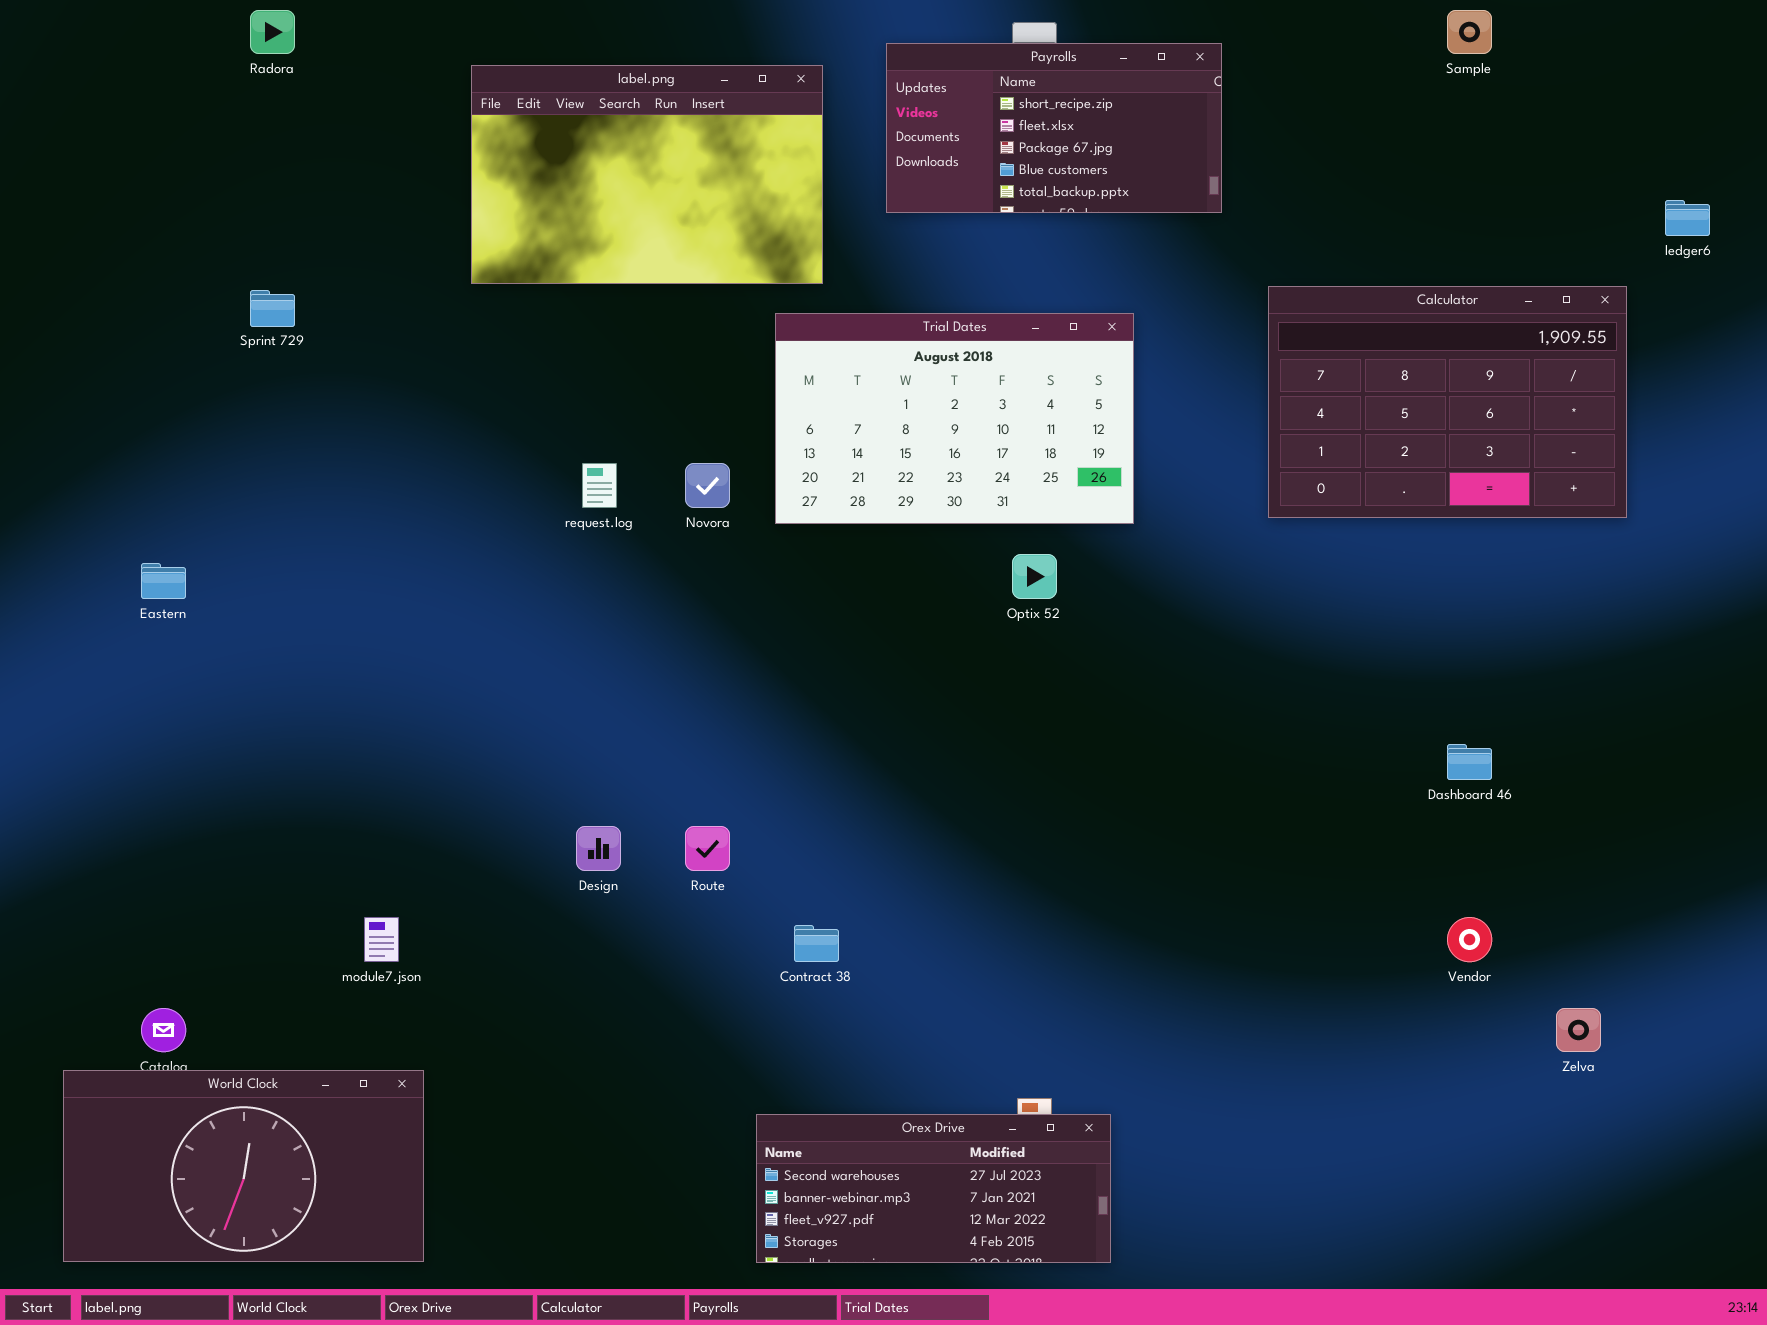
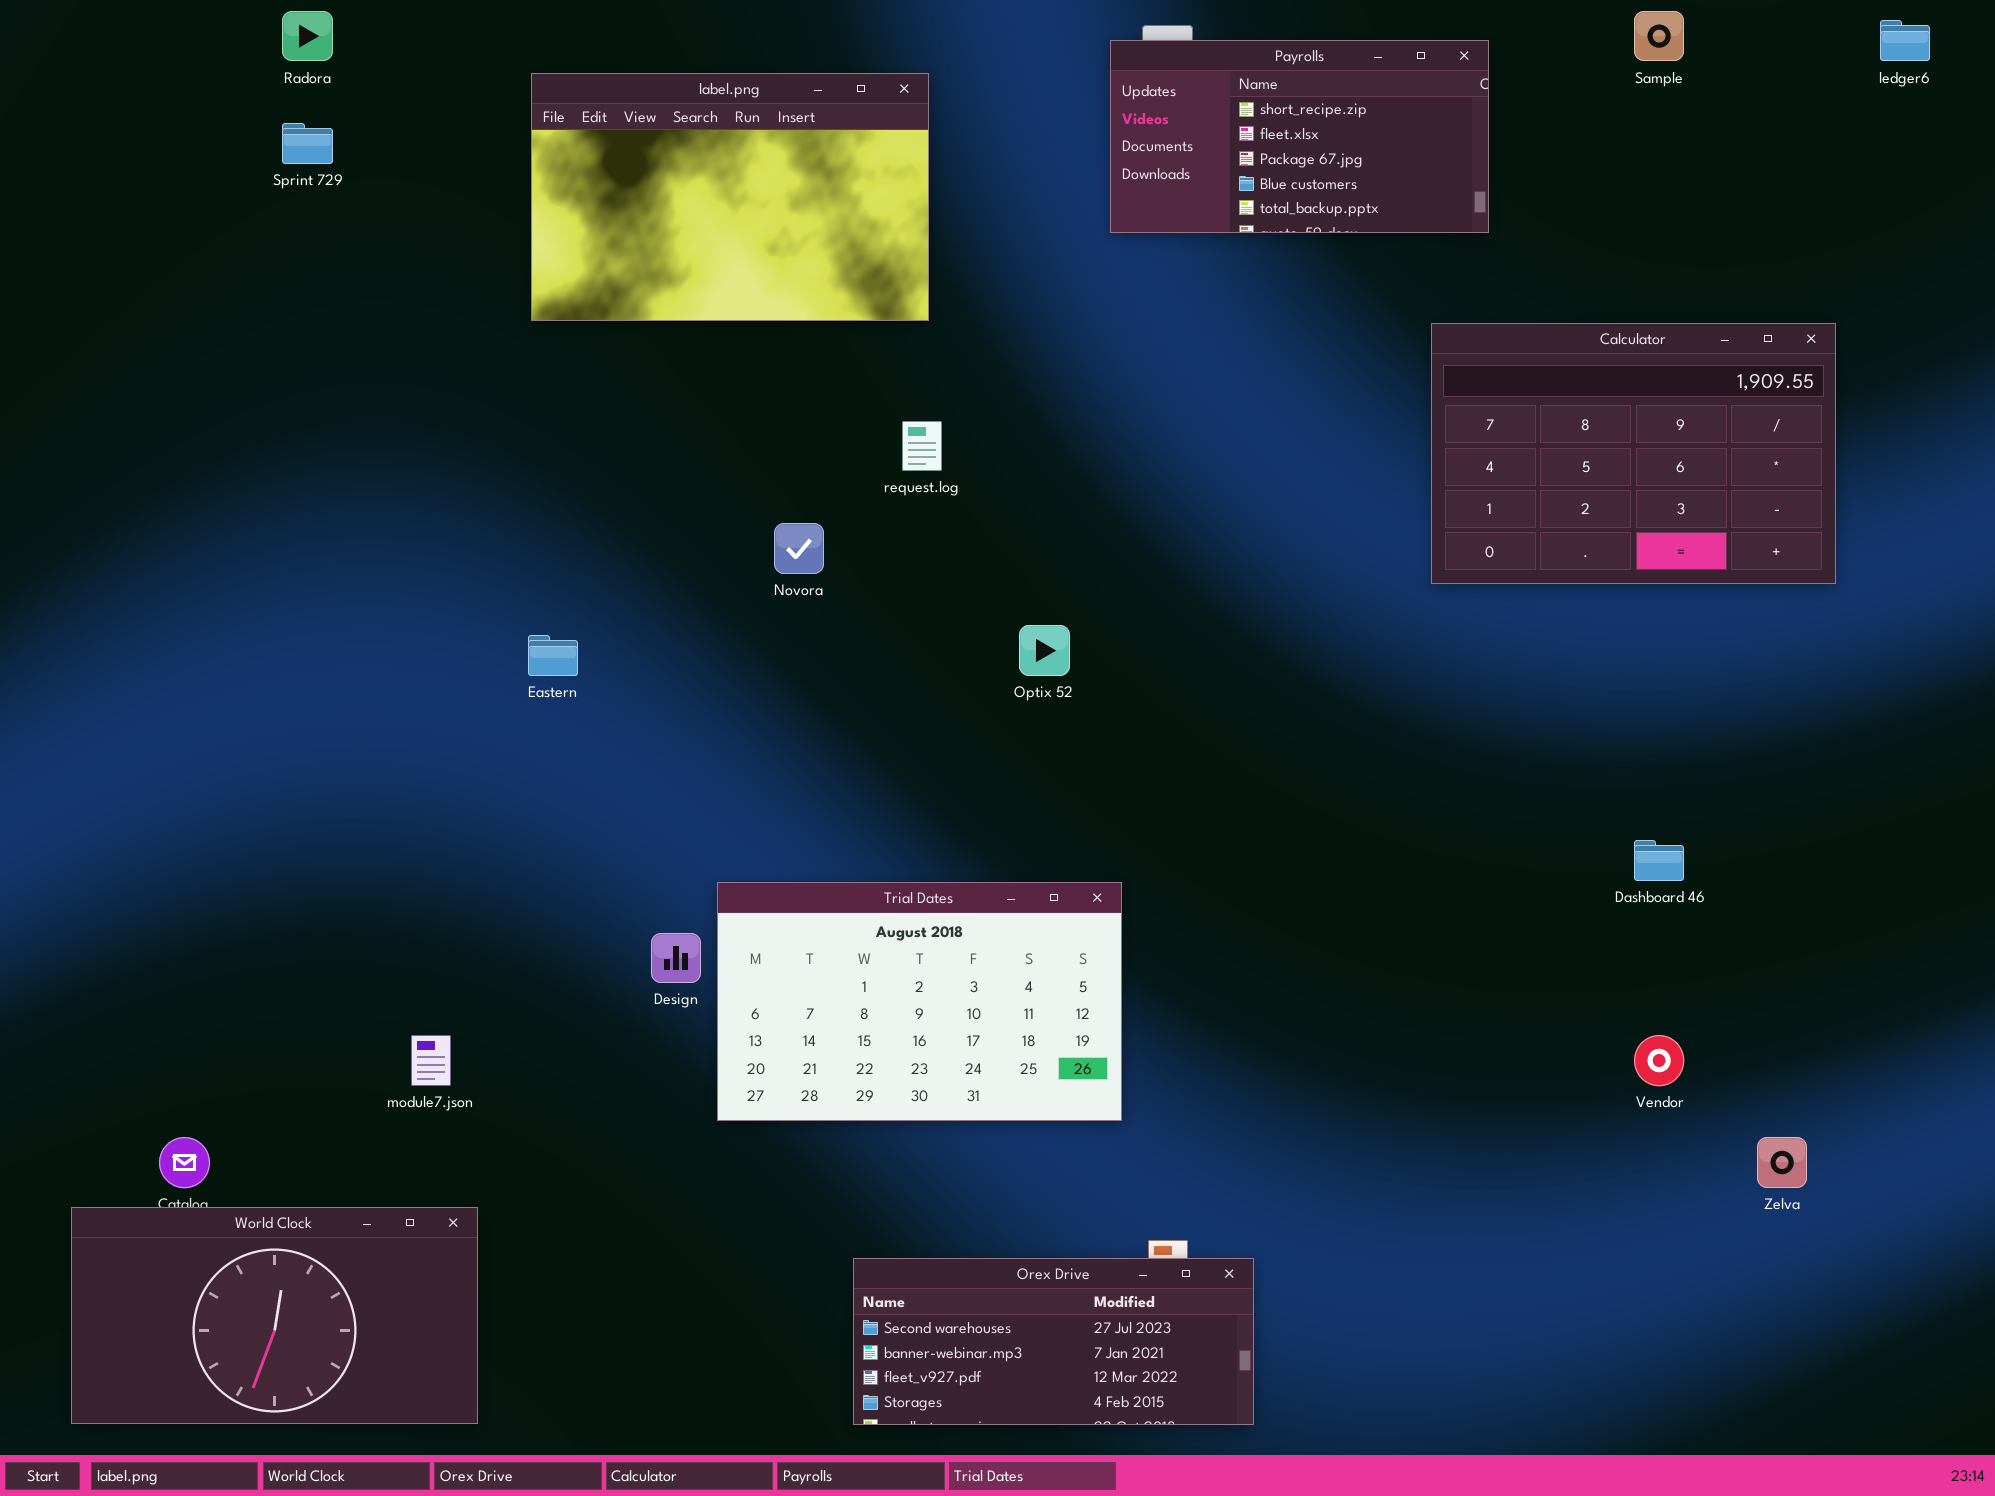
Payrolls: [886,43,1222,213] -> [1110,40,1489,233], moved
ledger6: [1665,200,1710,236] -> [1880,20,1930,61], moved
Sprint 729: [250,290,295,327] -> [282,123,333,164], moved
Trial Dates: [775,313,1134,524] -> [717,882,1122,1121], moved
request.log: [582,463,617,508] -> [902,421,942,471], moved
Optix 52: [1012,554,1057,599] -> [1019,625,1070,676], moved
Eastern: [141,563,186,599] -> [528,635,578,676], moved

